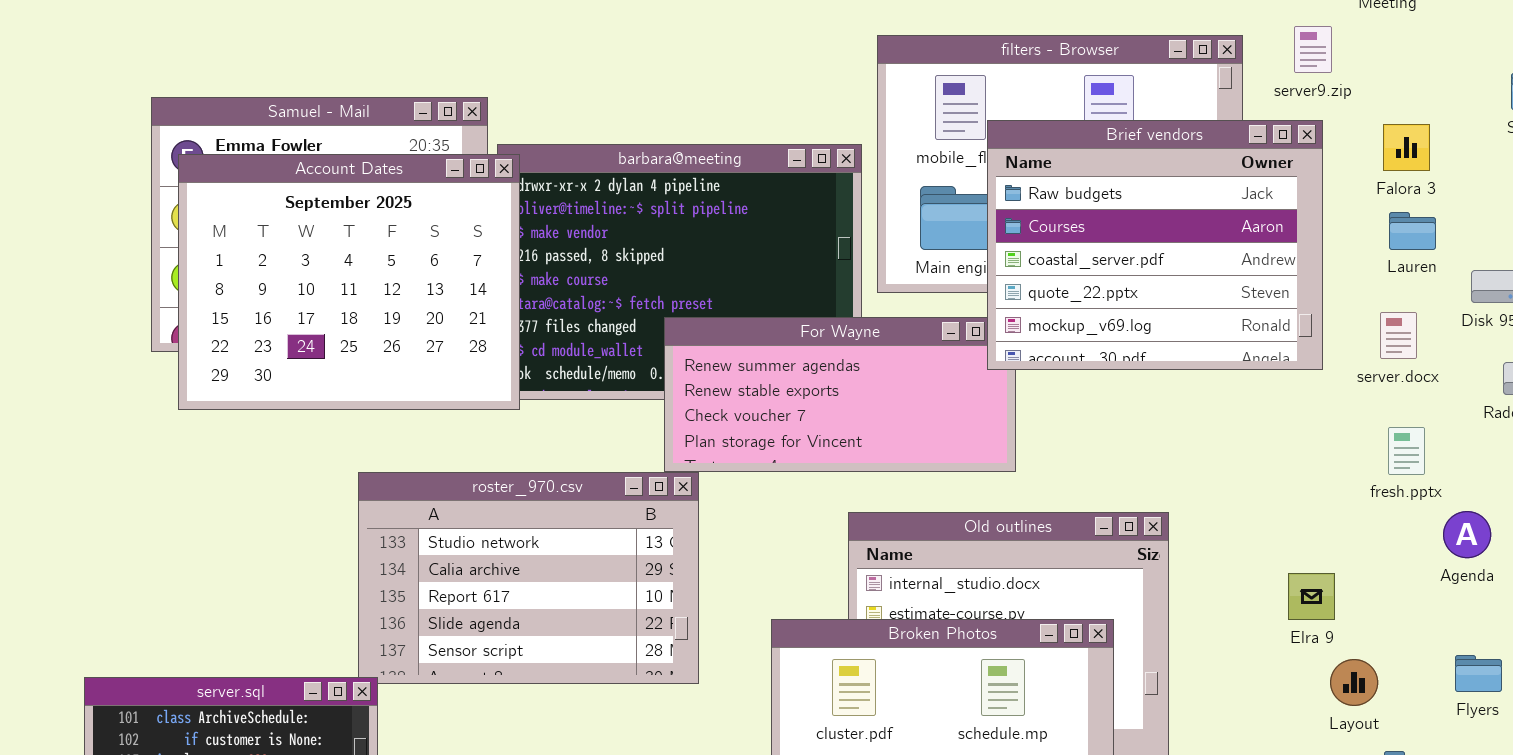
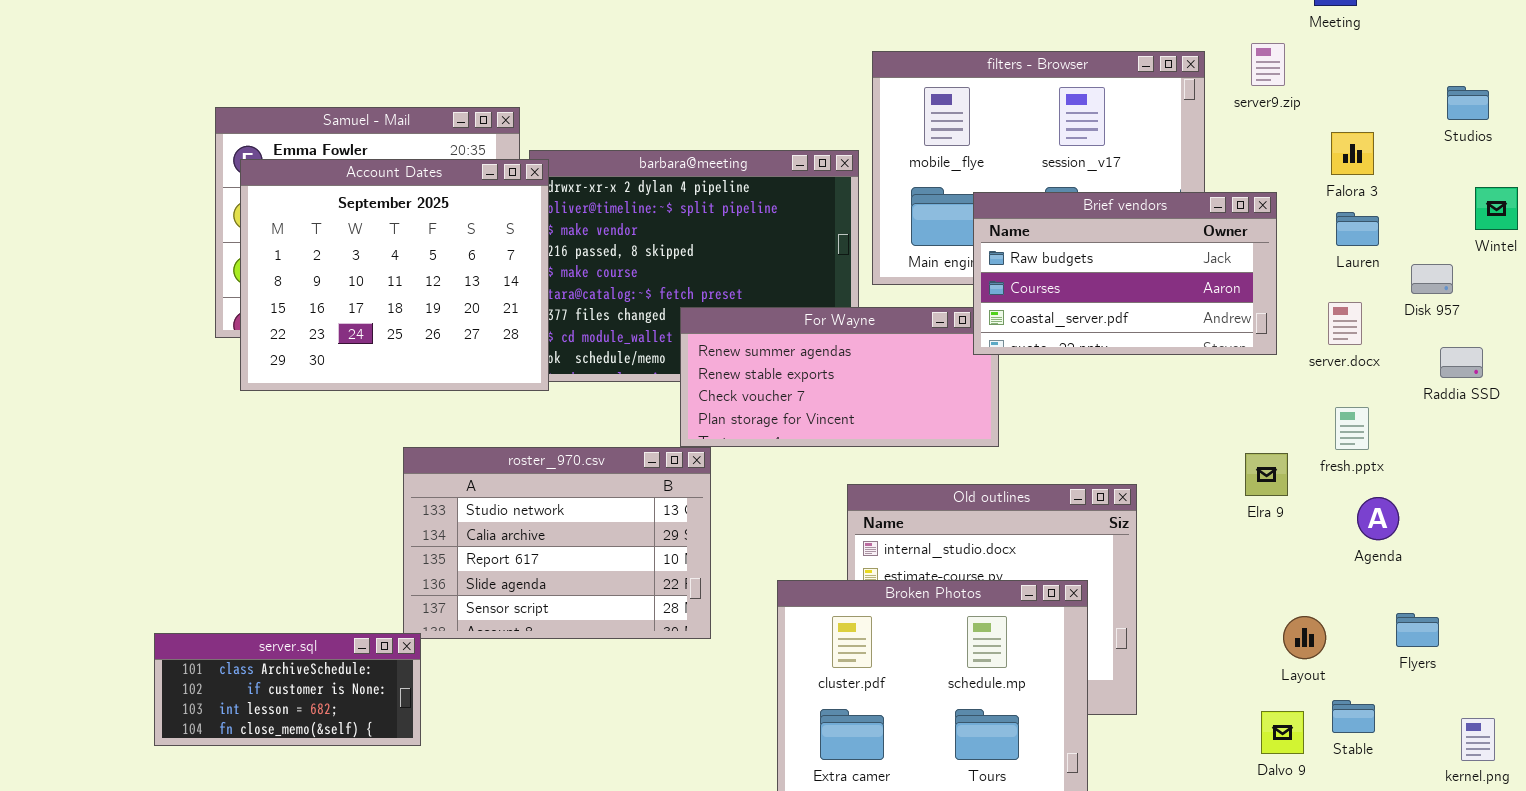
Brief vendors: [987,120,1323,370] -> [973,192,1277,355], resized
Agenda: [1443,511,1491,558] -> [1357,497,1399,540], moved
Elra 9: [1288,573,1335,620] -> [1245,453,1288,496], moved

